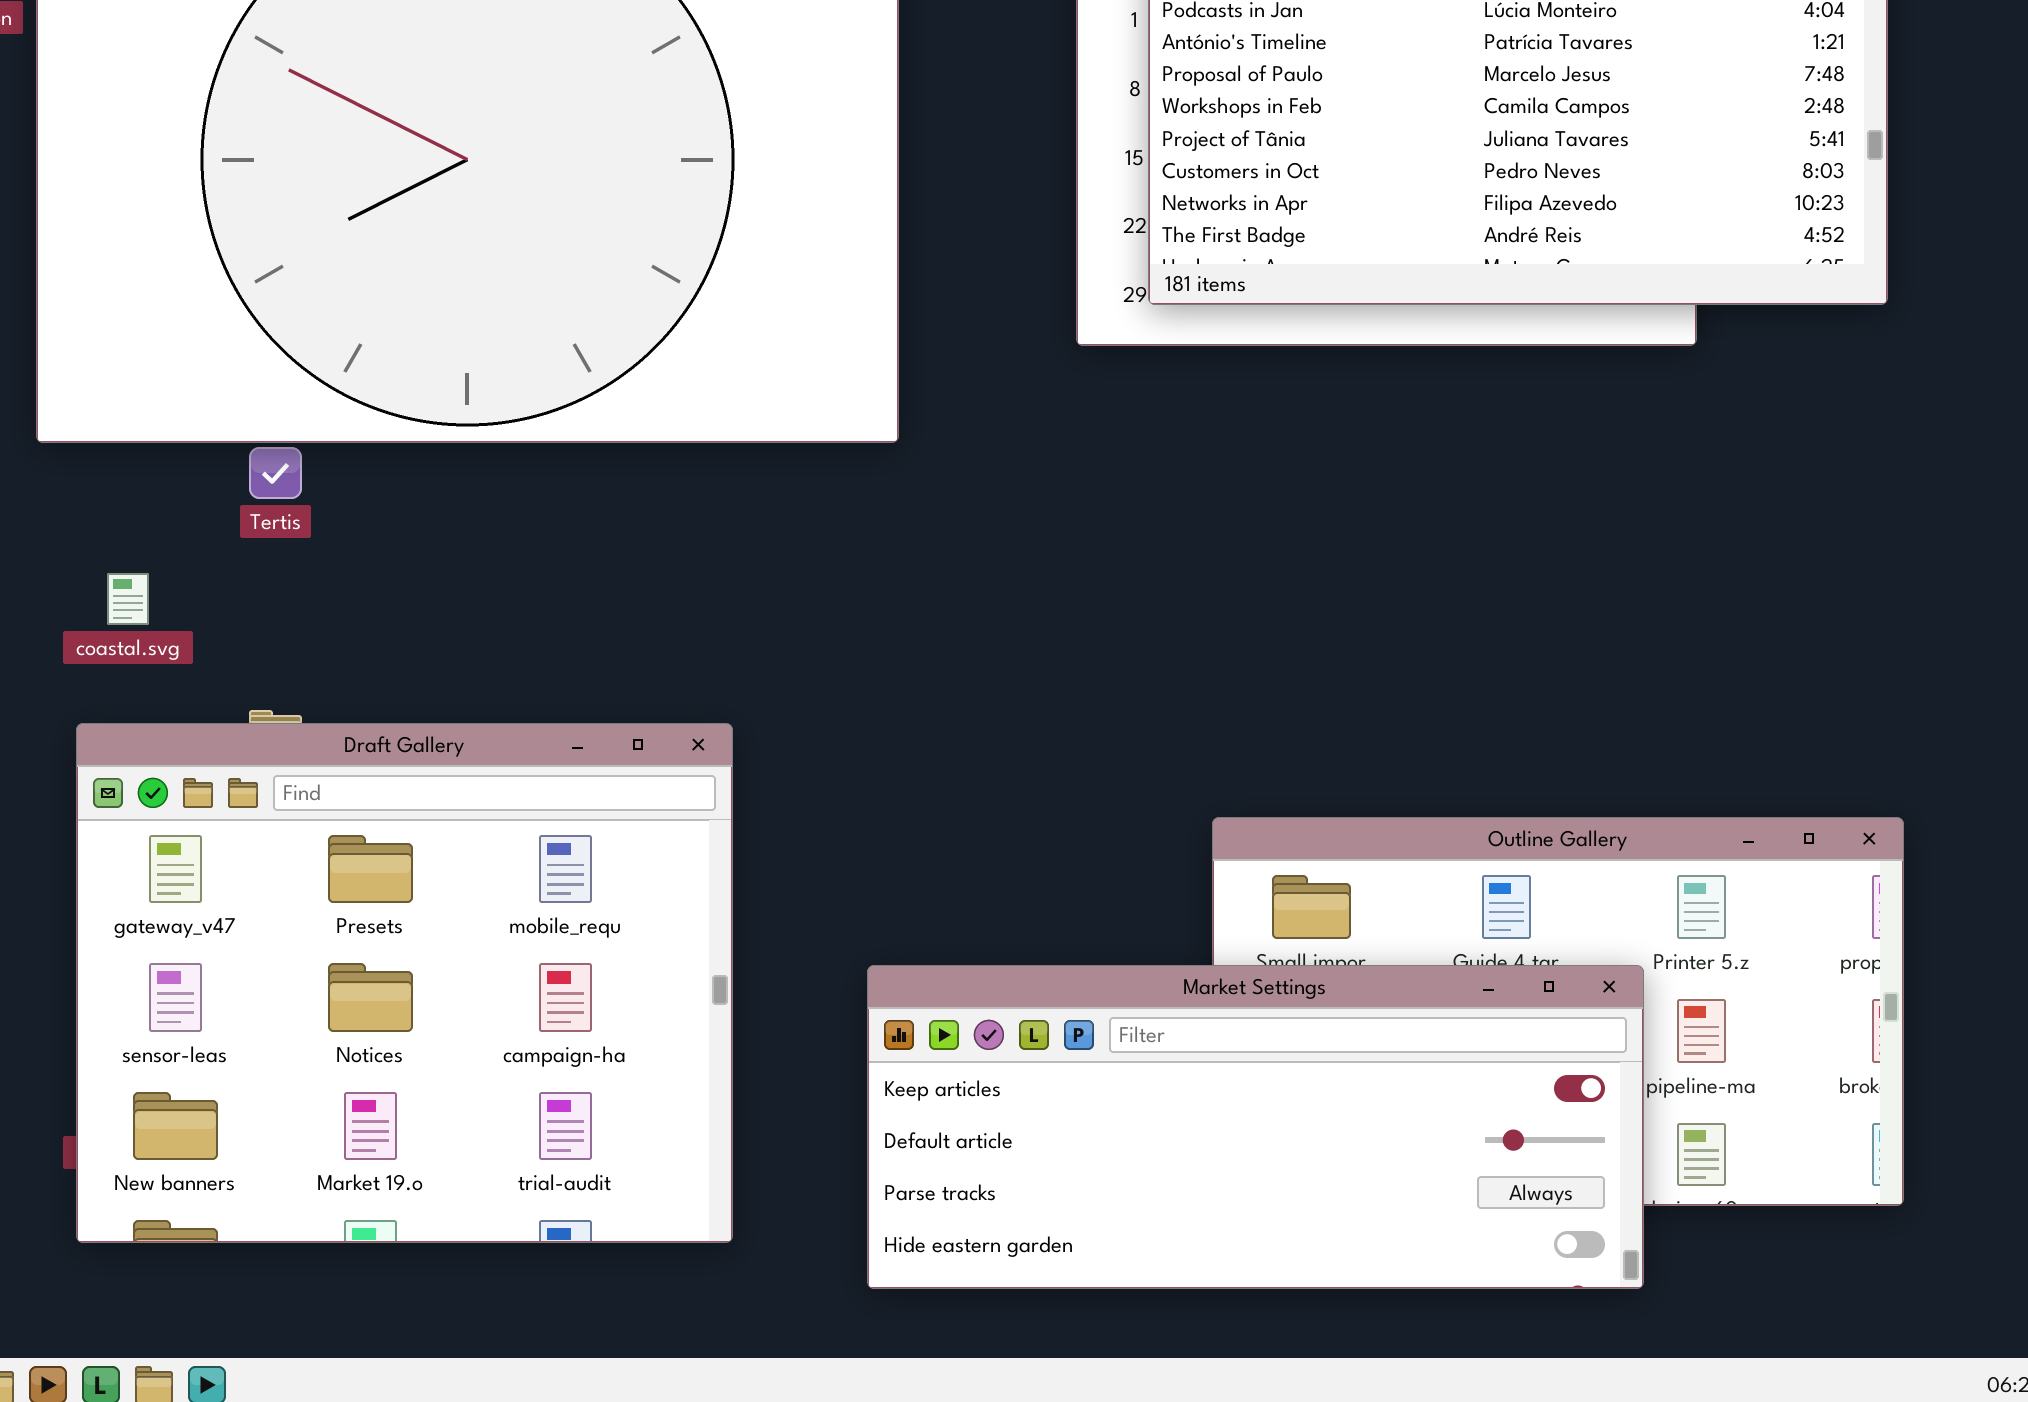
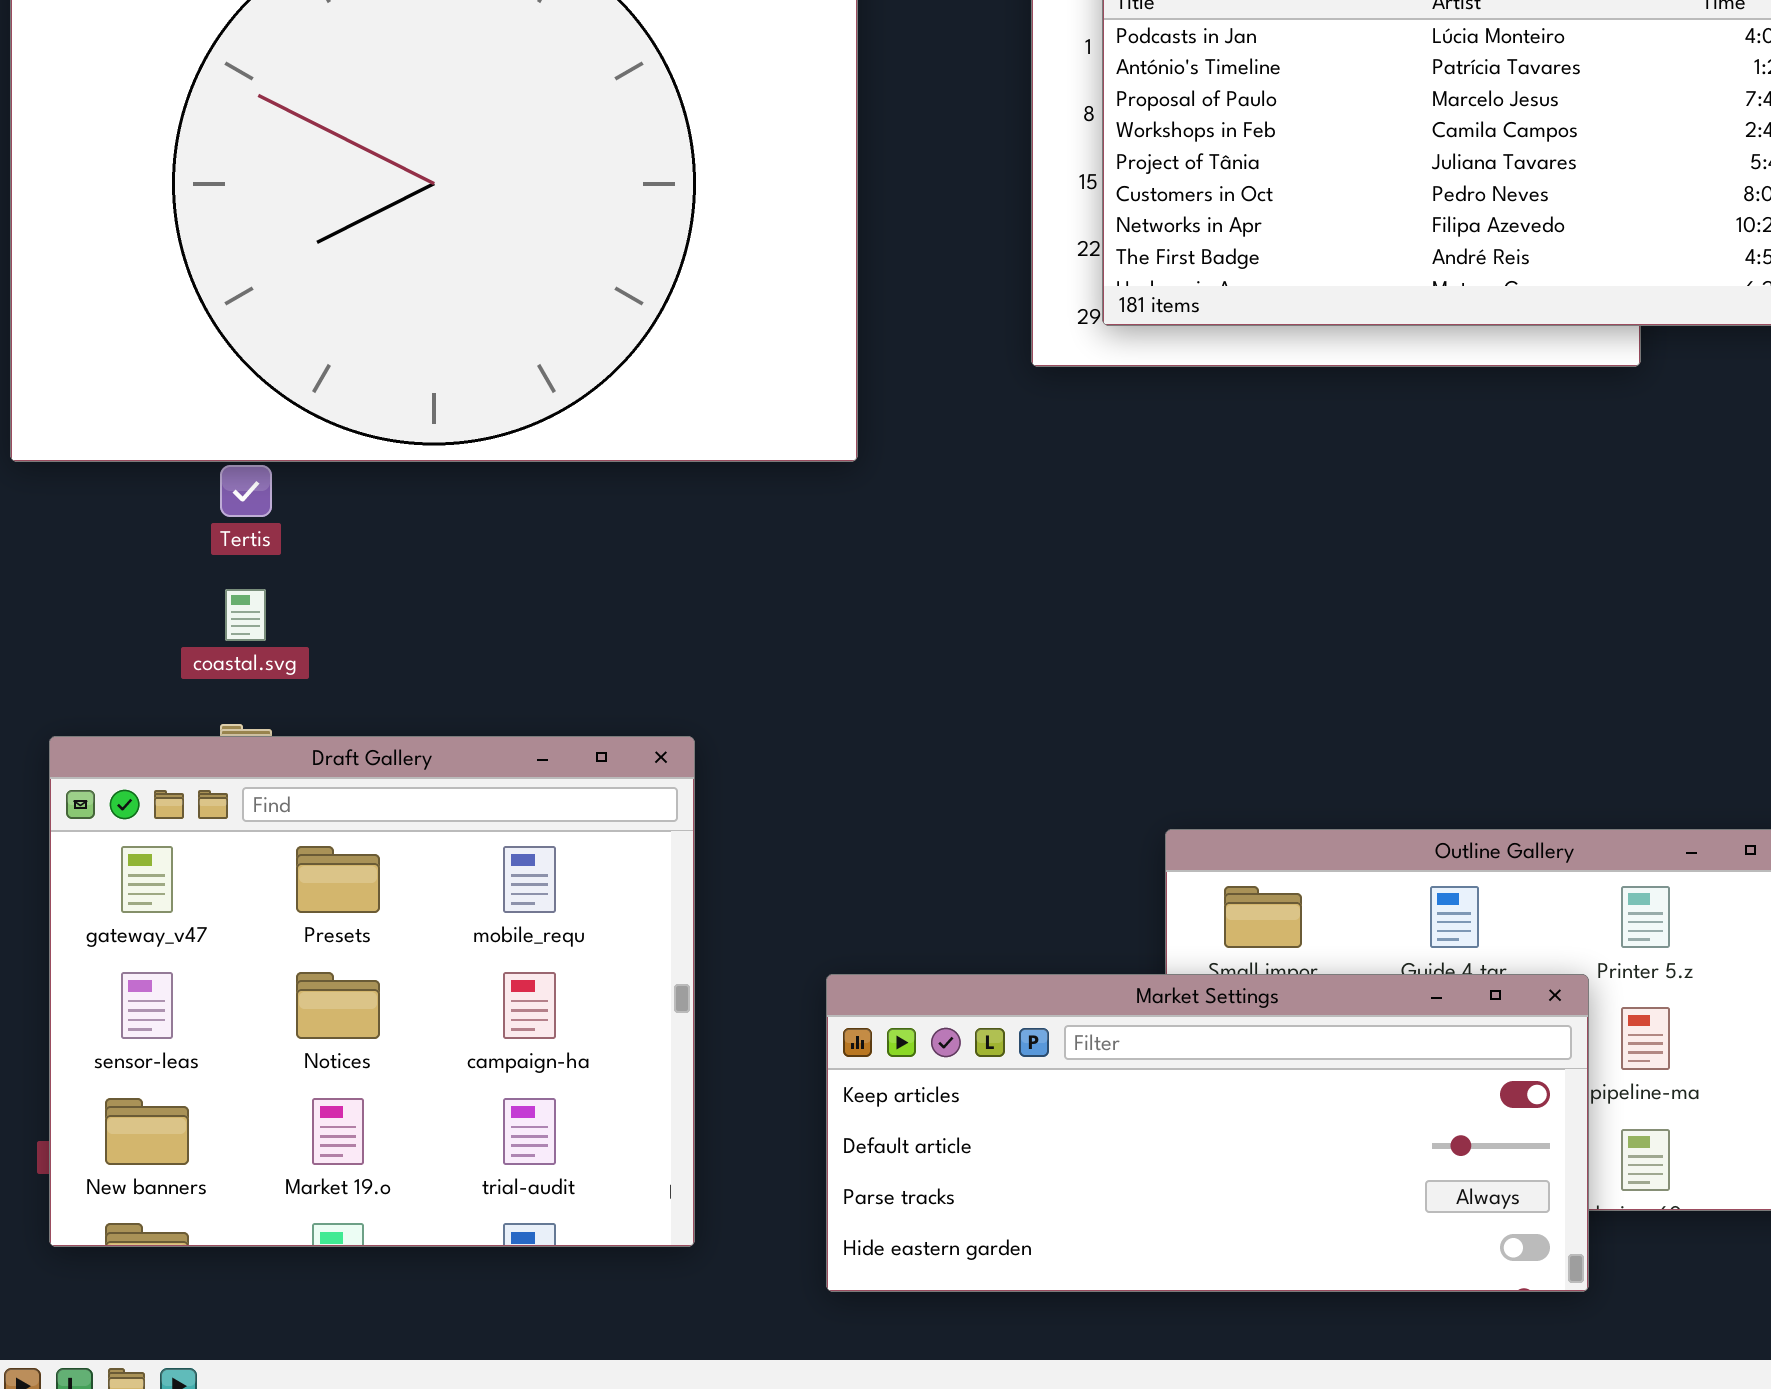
coastal.svg: [107,573,149,625] -> [225,589,266,641], moved

